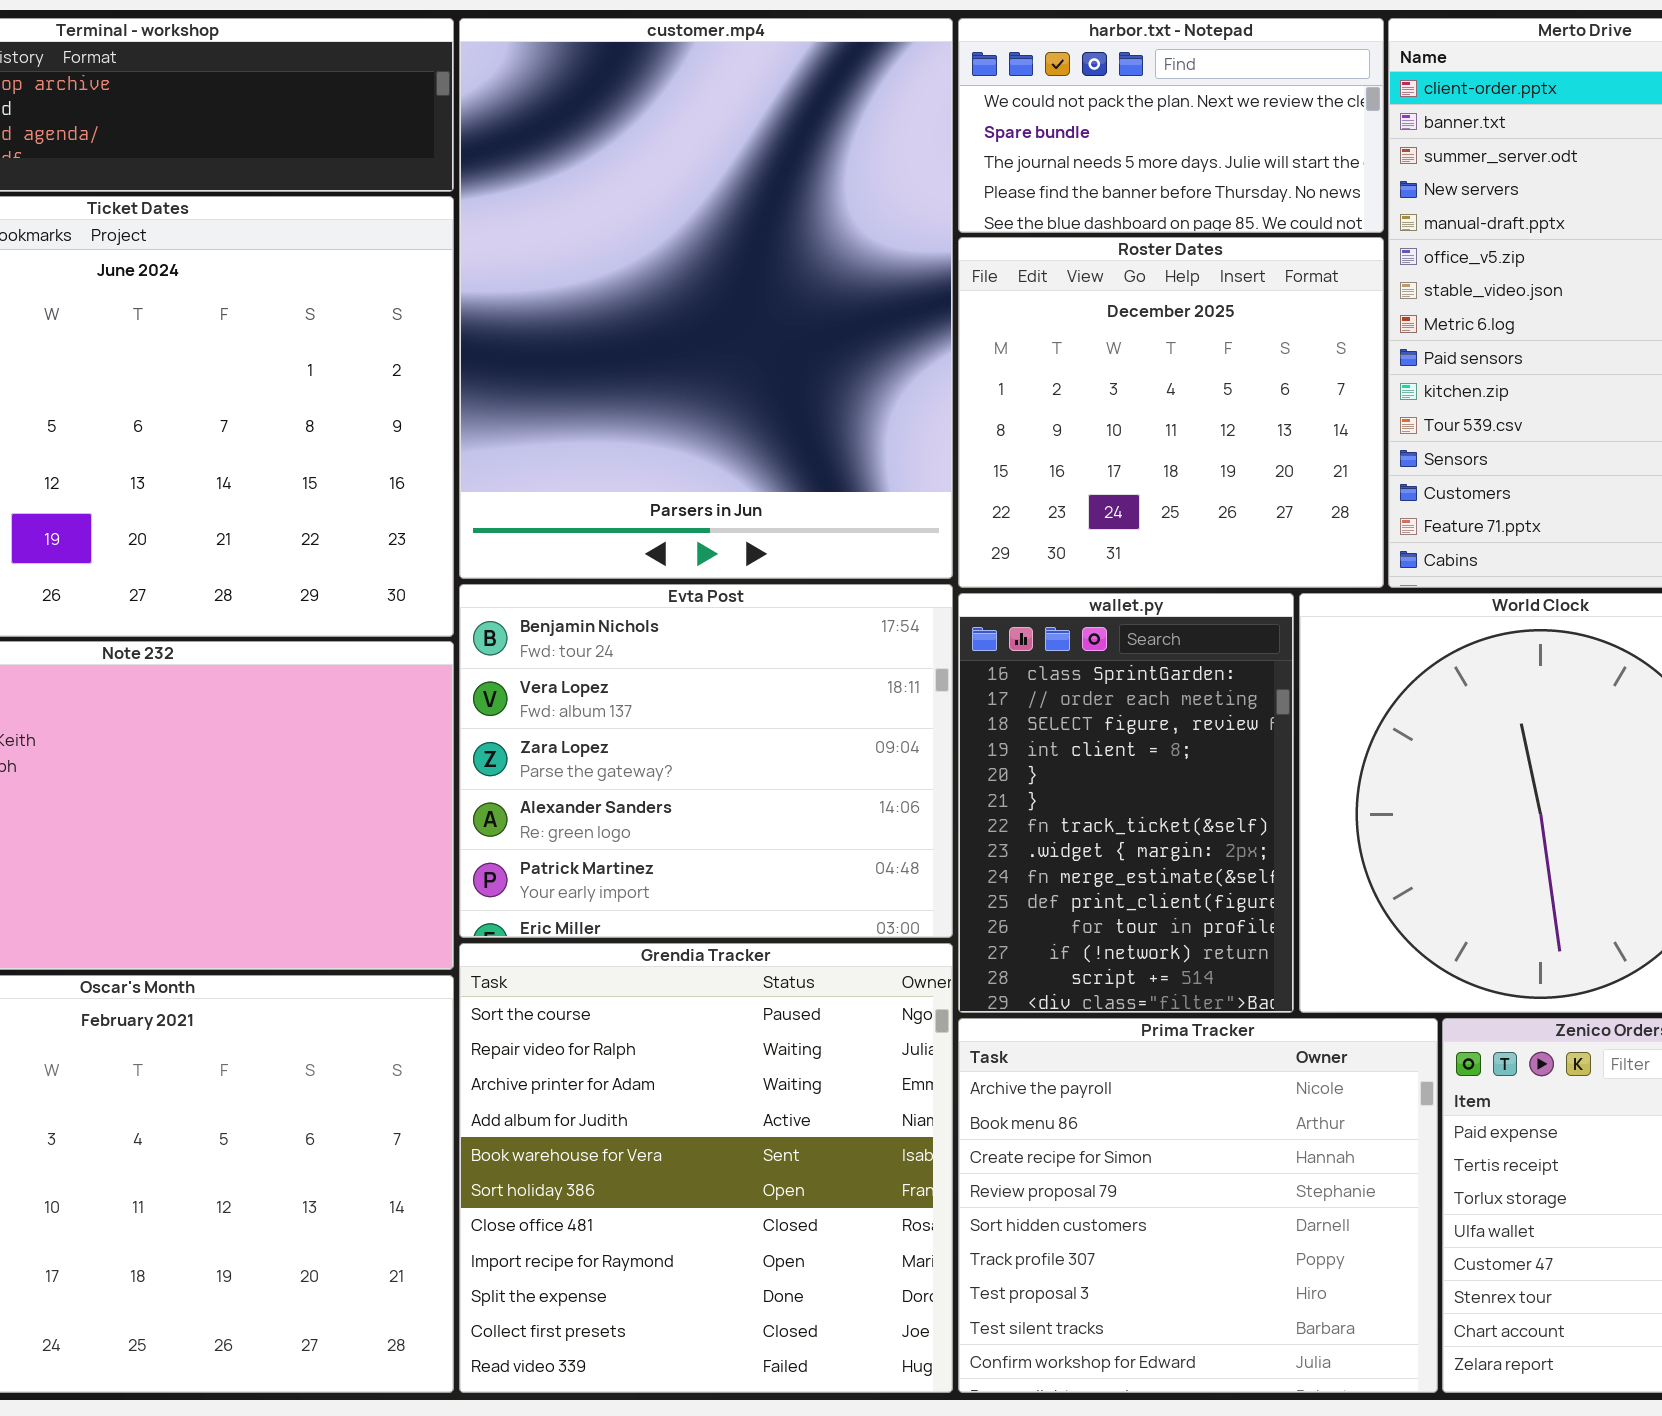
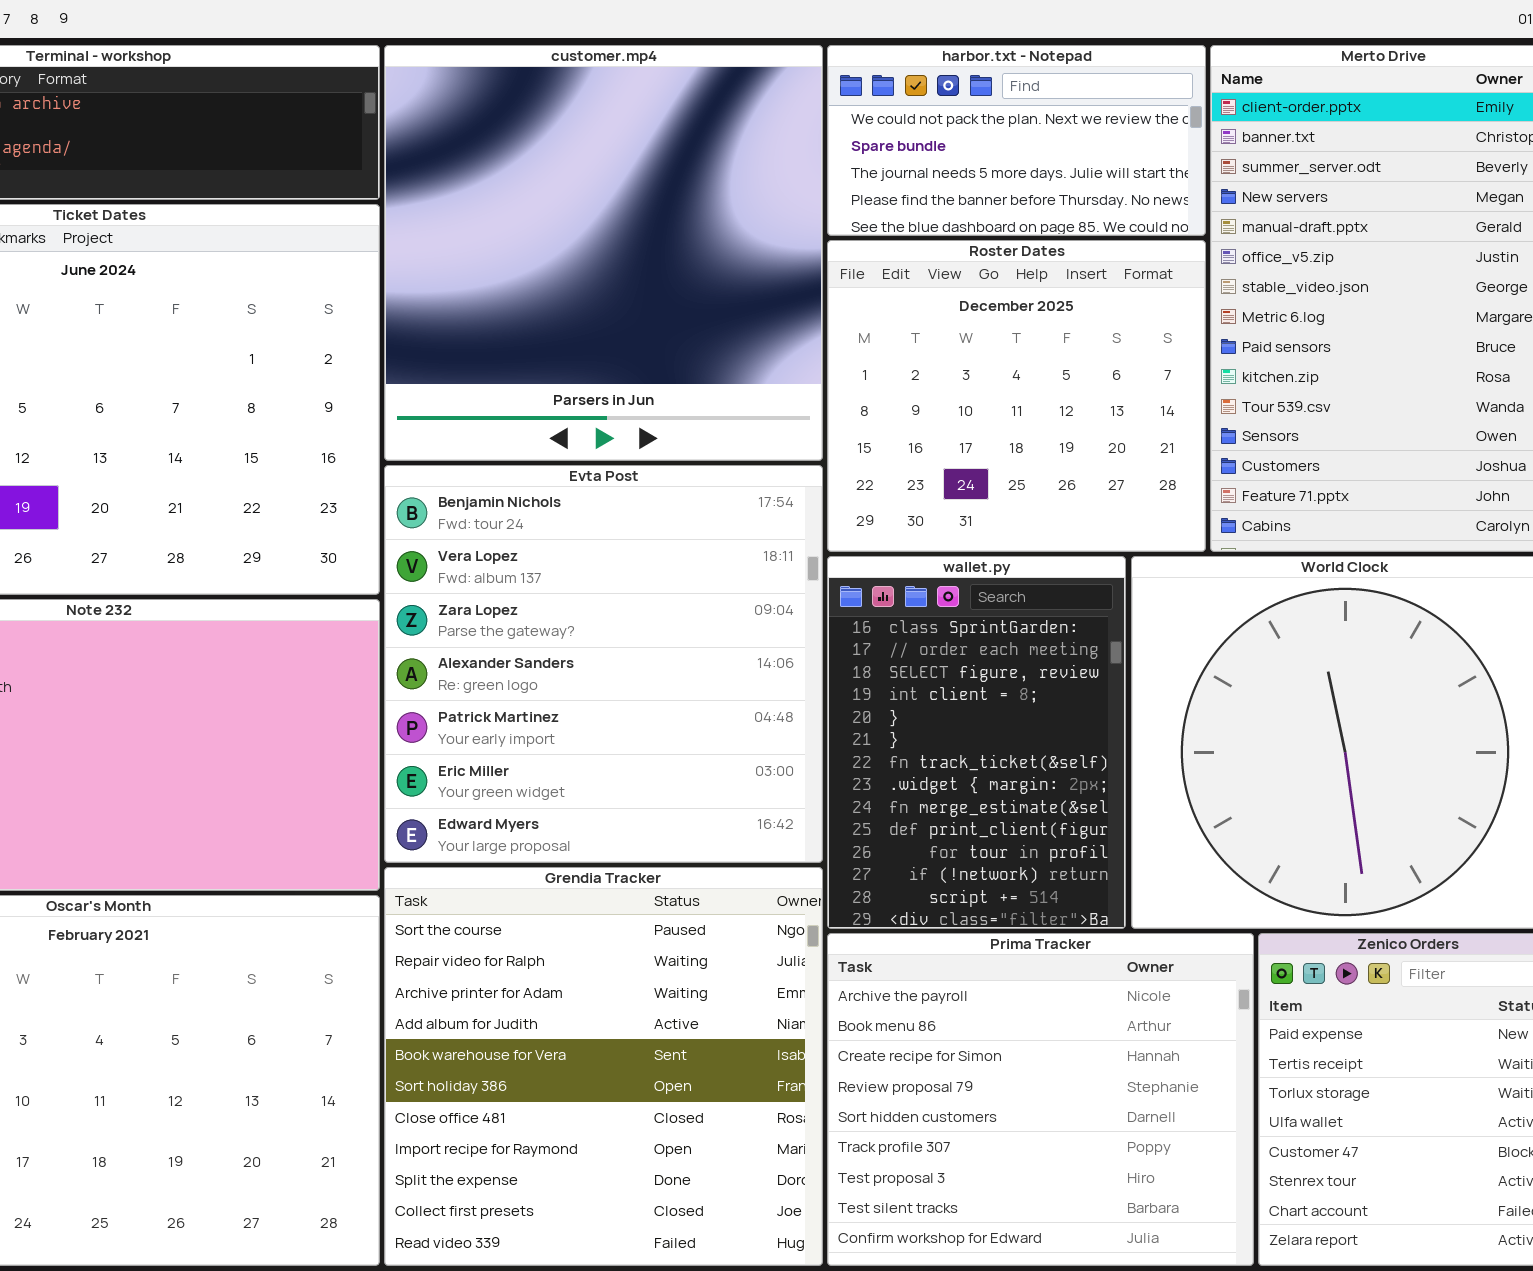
customer.mp4: [459,18,953,579] -> [384,45,823,461], resized
Evta Post: [459,584,953,938] -> [384,465,823,863], resized

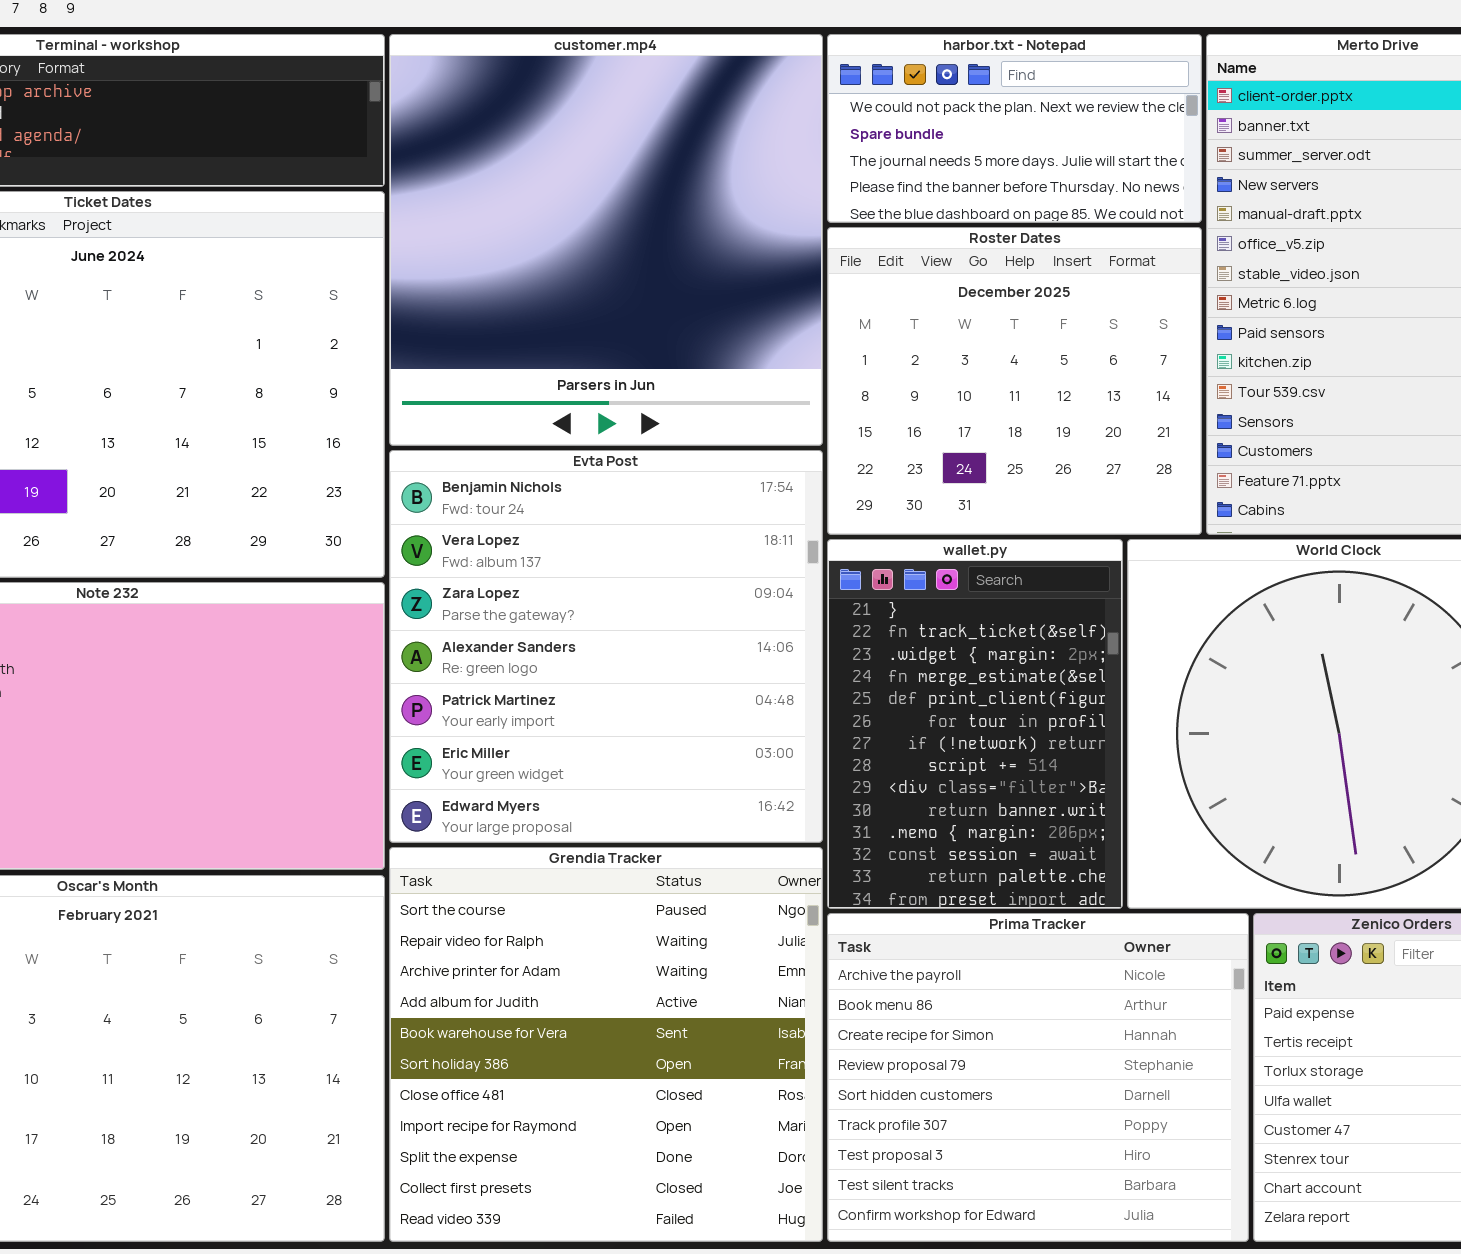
wallet.py: [827,556,1126,929] -> [827,539,1123,909], scrolled down 5 rows

